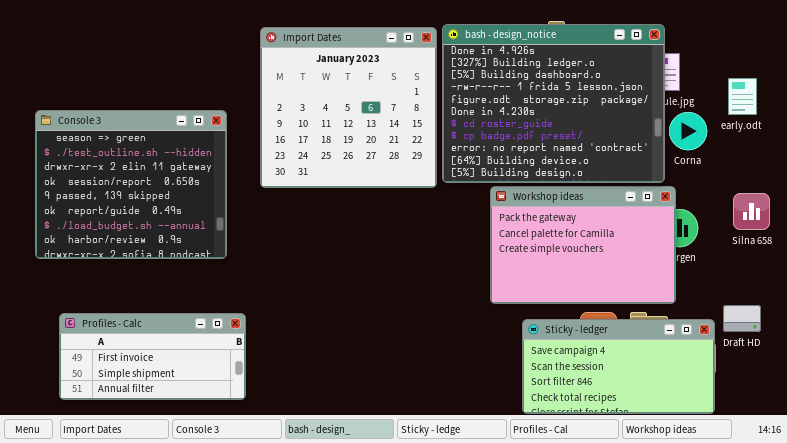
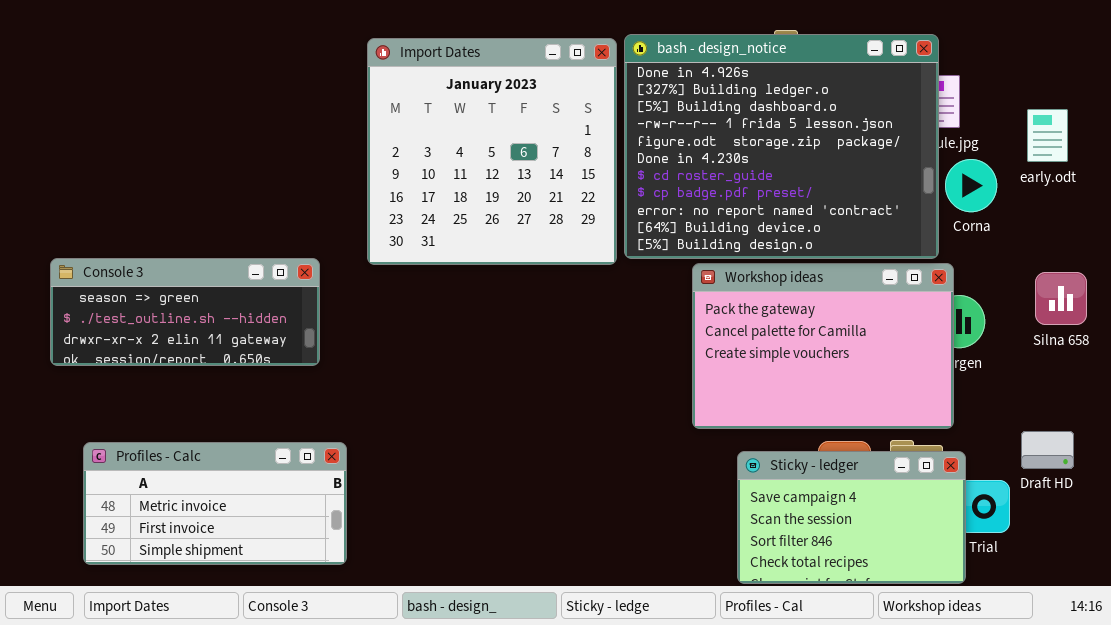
Console 3: [35,110,227,259] -> [50,258,320,366], resized
Profiles - Calc: [59,313,246,400] -> [83,442,347,565], scrolled up 1 row
Sticky - ledger: [522,319,715,414] -> [737,451,966,584], resized

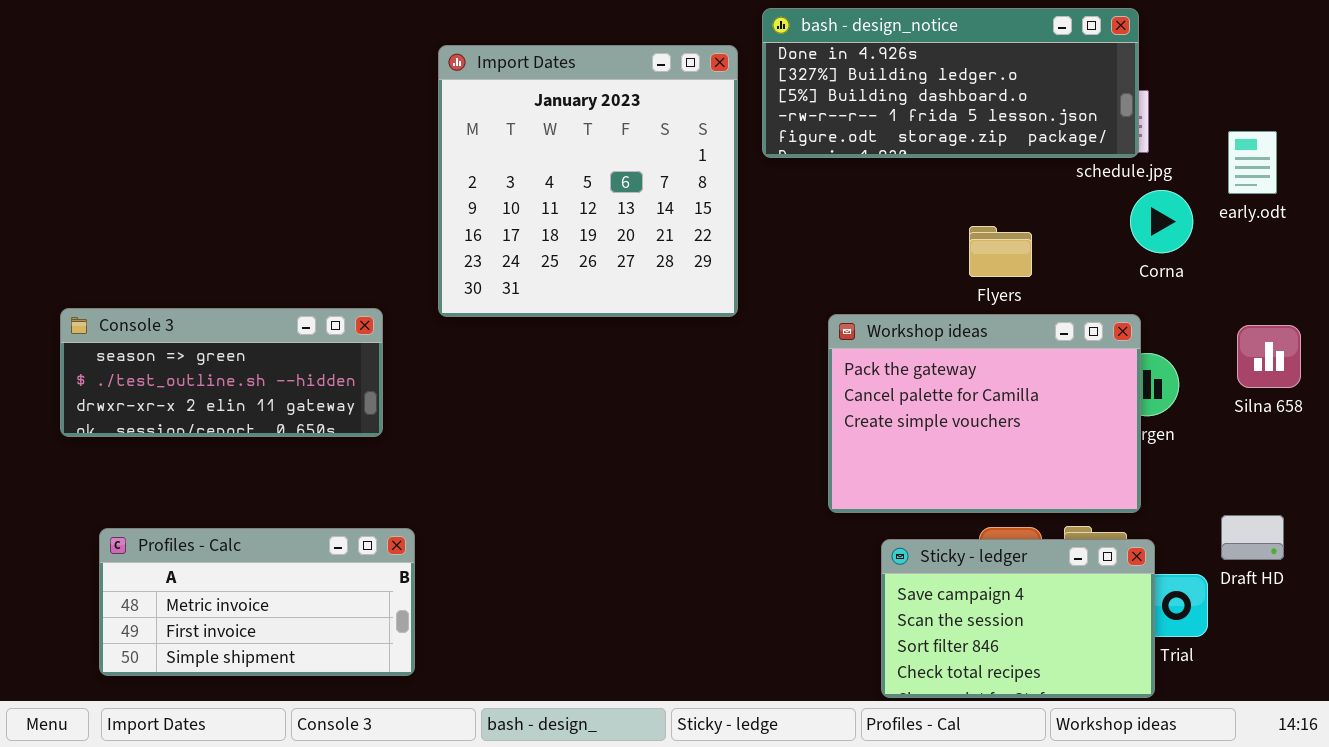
bash - design_notice: [624,34,939,259] -> [762,8,1139,158], moved, resized

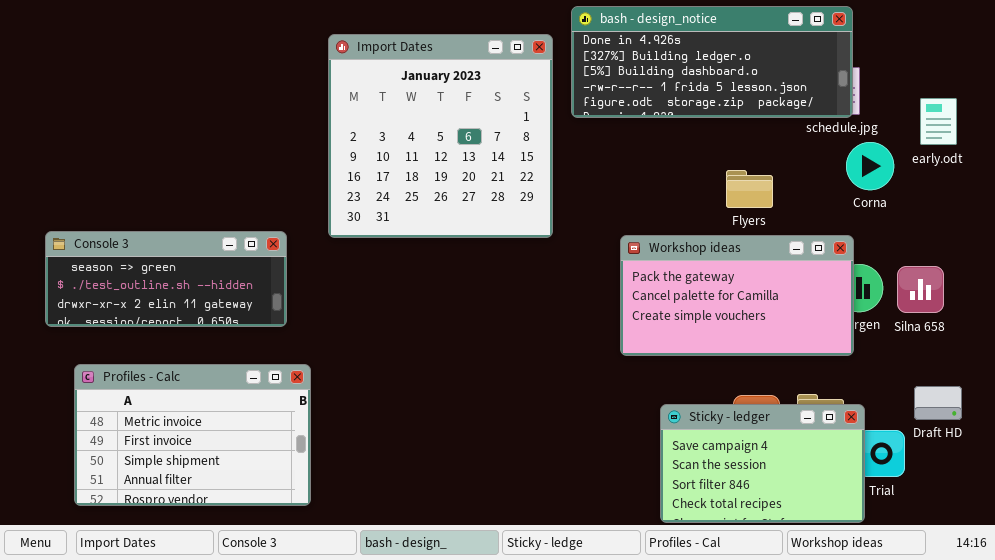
Workshop ideas: [828,314,1141,513] -> [620,235,854,356], resized
Silna 658: [1237,325,1301,388] -> [897,266,944,313], moved
Profiles - Calc: [99,528,415,676] -> [74,364,311,506], resized

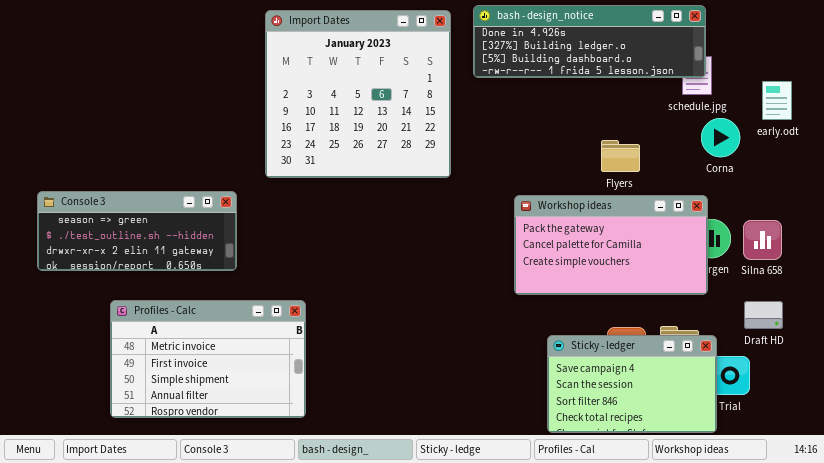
bash - design_notice: [571,6,853,118] -> [473,5,706,78], resized
Import Dates: [328,34,553,238] -> [265,10,451,178], moved
Profiles - Calc: [74,364,311,506] -> [110,300,306,418], moved
Draft HD: [914,386,962,420] -> [744,301,783,329], moved

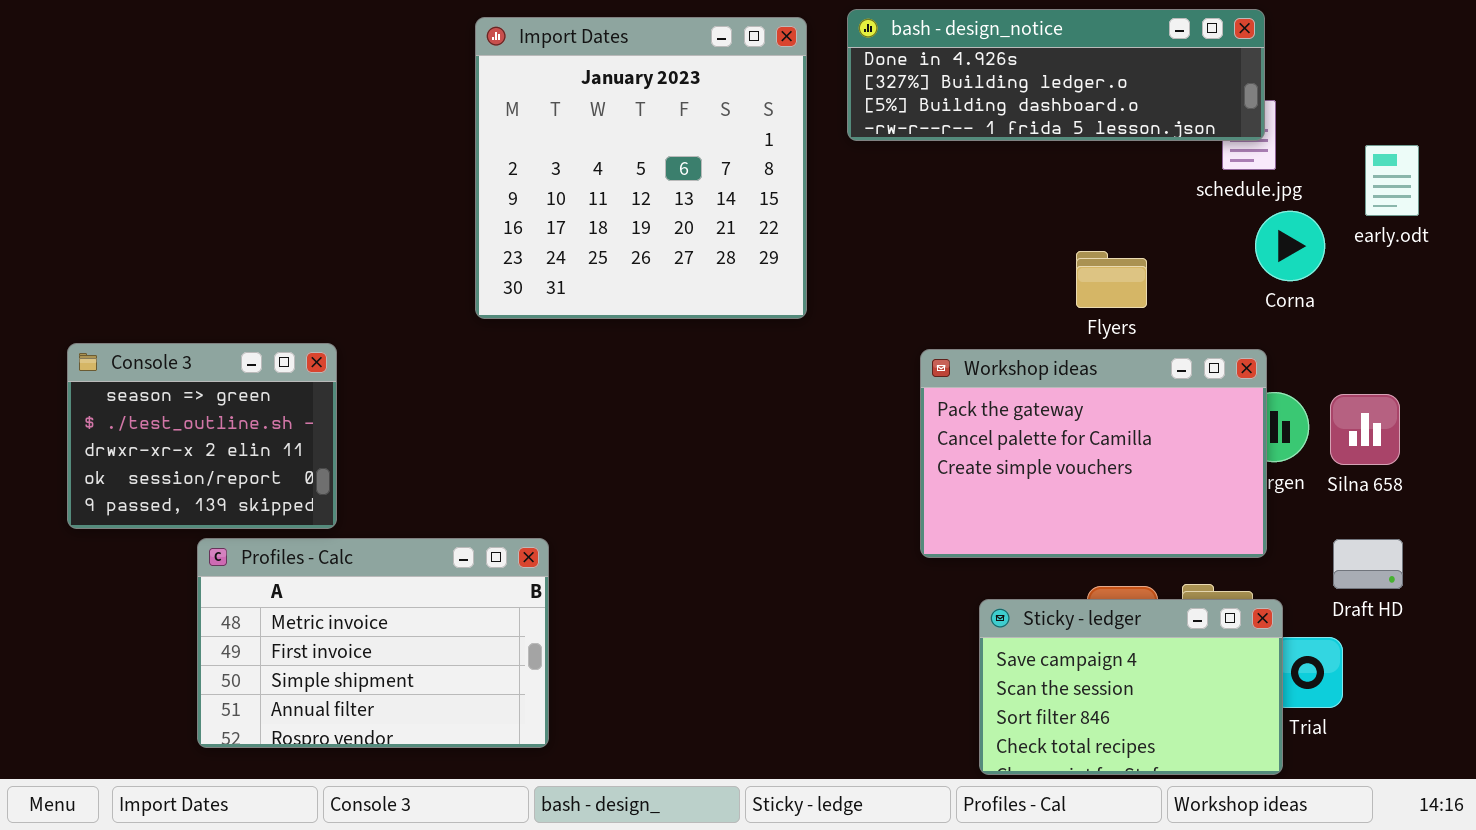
Console 3: [37,191,237,271] -> [67,343,337,529], resized
Workshop ideas: [514,195,708,295] -> [920,349,1267,558], resized

